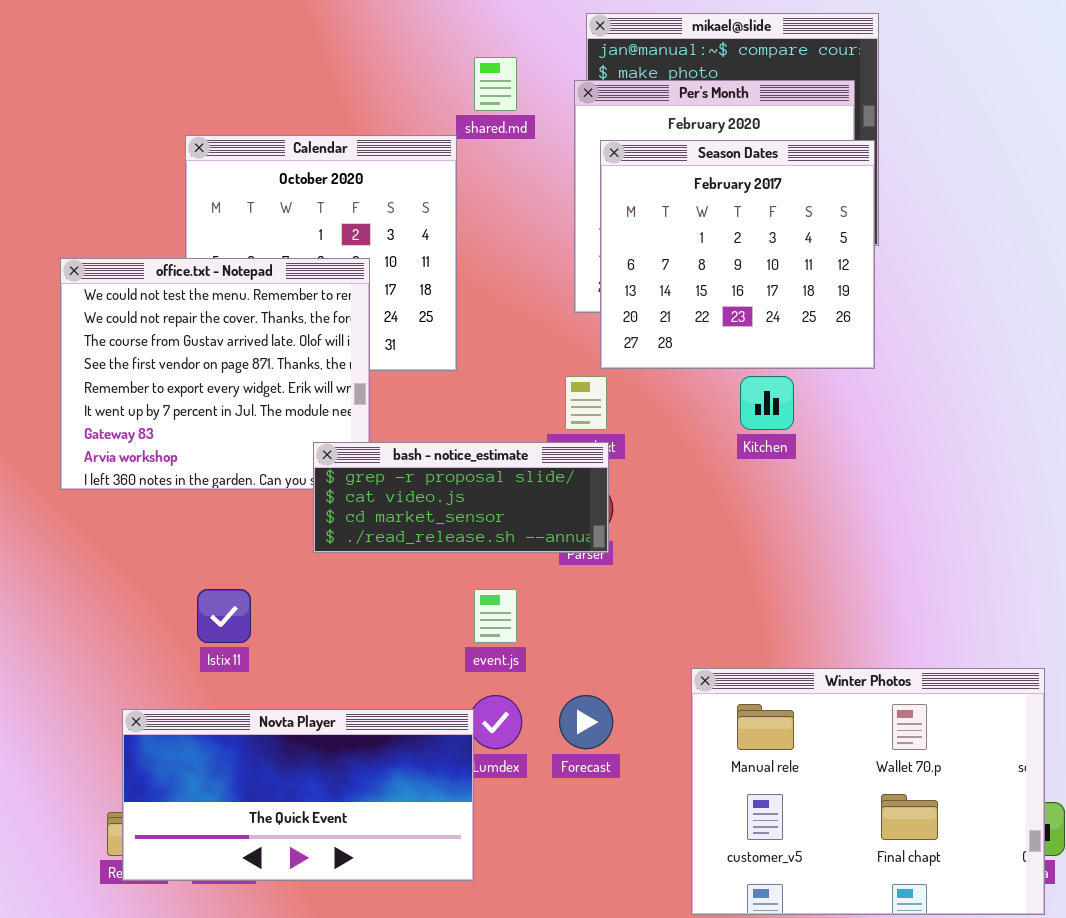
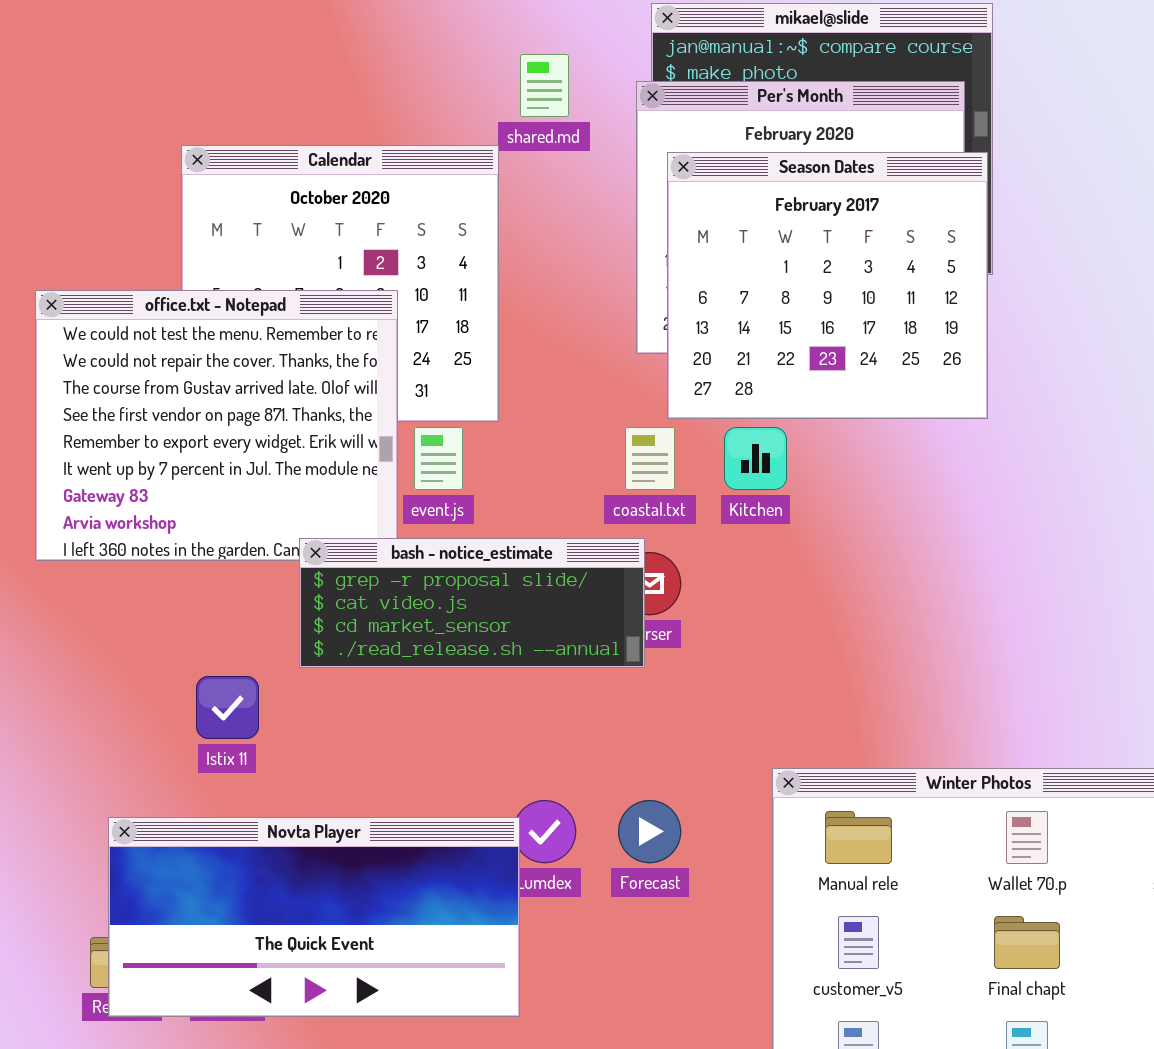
Kitchen: [740,376,794,430] -> [724,427,787,490], moved
bash - notice_estimate: [313,442,609,553] -> [299,538,645,668], moved
event.js: [474,589,517,643] -> [414,427,463,490], moved

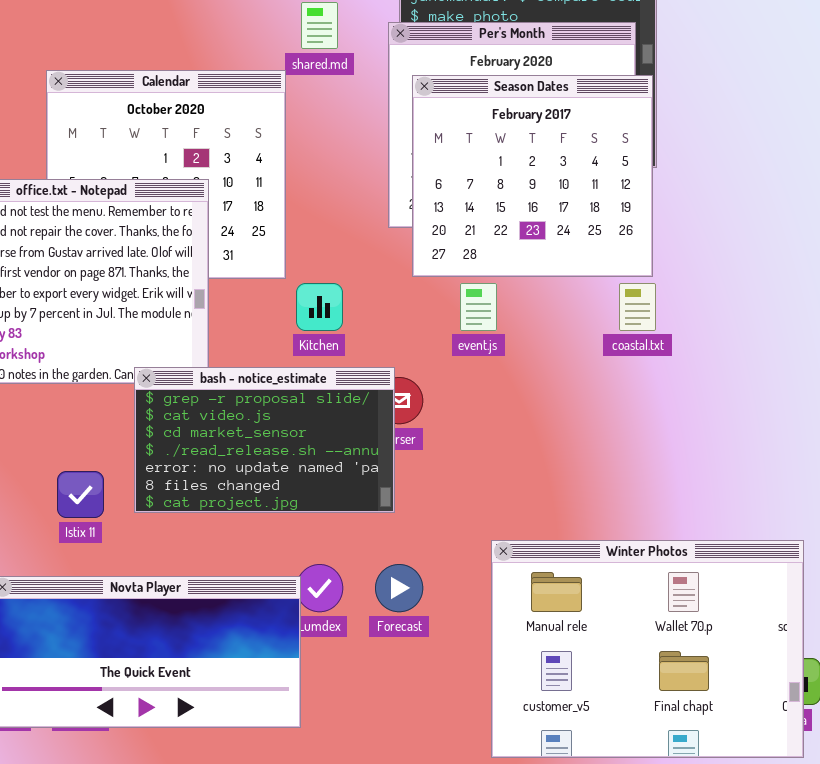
event.js: [414,427,463,490] -> [460,283,497,331], moved
coastal.txt: [625,427,675,490] -> [619,283,656,331], moved
Kitchen: [724,427,787,490] -> [296,283,343,331], moved
bash - notice_estimate: [299,538,645,668] -> [134,367,395,513], resized

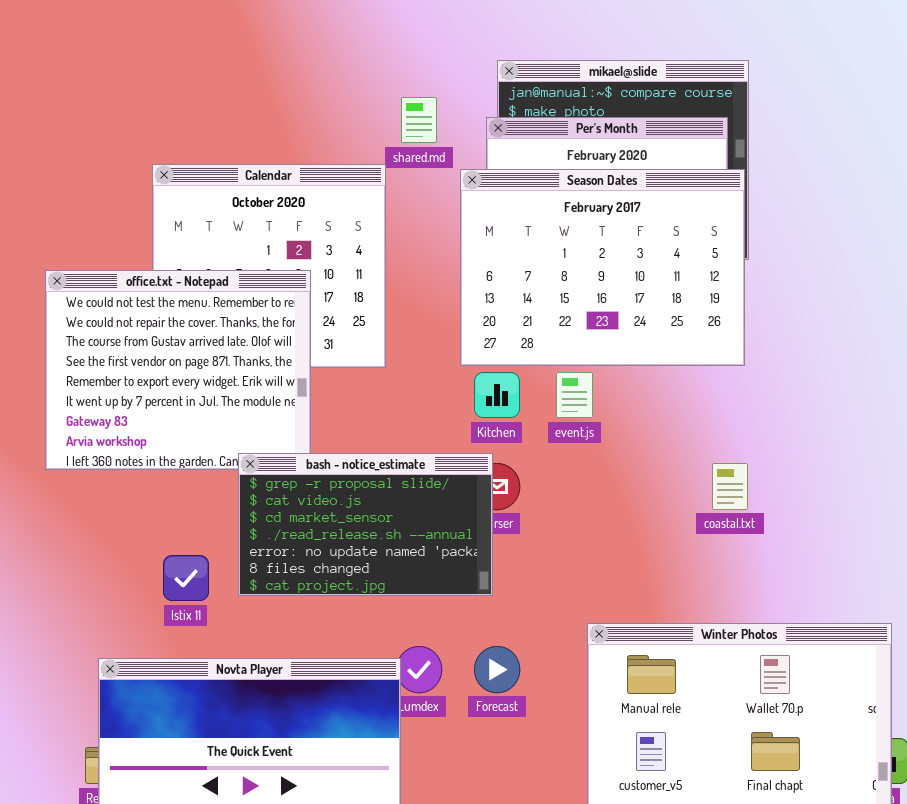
Season Dates: [412,75,653,277] -> [460,169,745,366], resized
Kitchen: [296,283,343,331] -> [474,372,520,418], moved
coastal.txt: [619,283,656,331] -> [712,463,748,510], moved

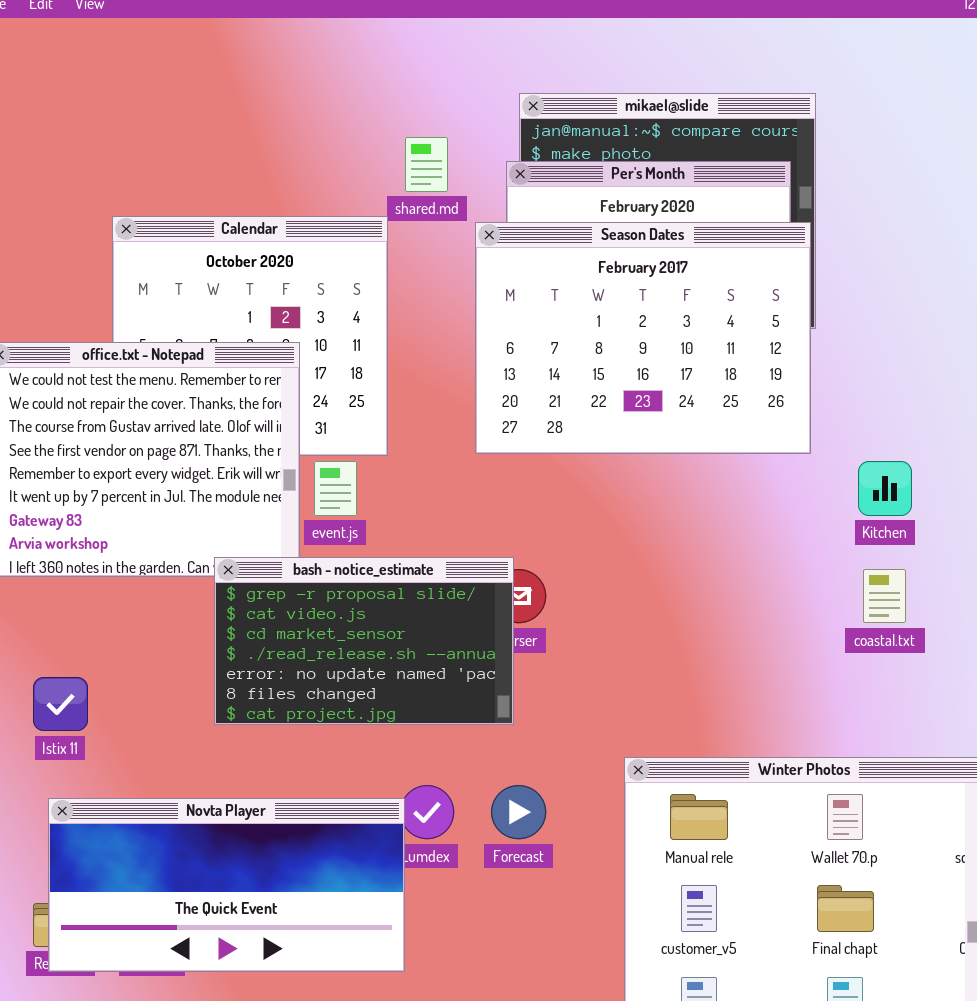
Kitchen: [474,372,520,418] -> [858,461,912,516], moved
event.js: [556,372,593,418] -> [314,461,357,516], moved
coastal.txt: [712,463,748,510] -> [863,569,906,623], moved
Istix 11: [163,555,209,601] -> [33,677,88,731], moved

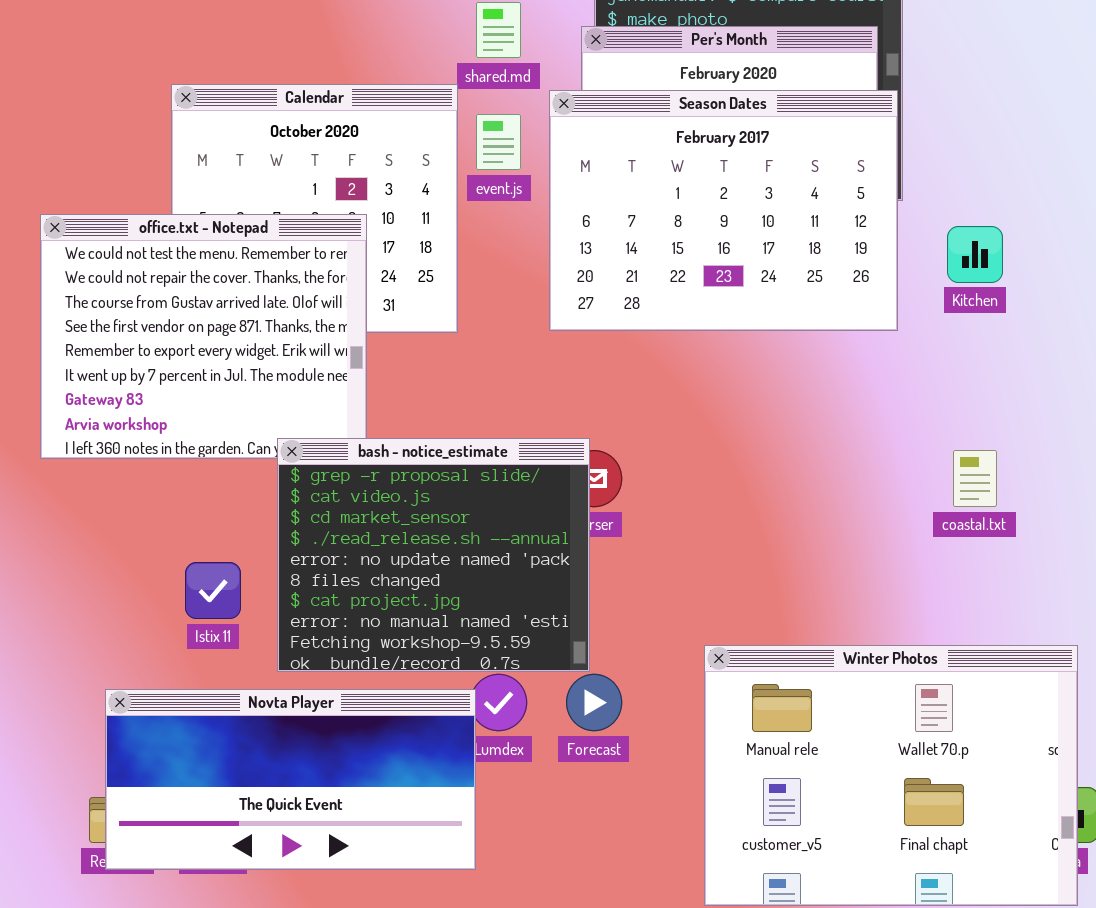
event.js: [314,461,357,516] -> [476,114,521,170], moved
Kitchen: [858,461,912,516] -> [947,226,1003,283], moved
bash - notice_estimate: [214,557,514,725] -> [277,438,590,672], resized
Istix 11: [33,677,88,731] -> [185,562,241,619], moved

